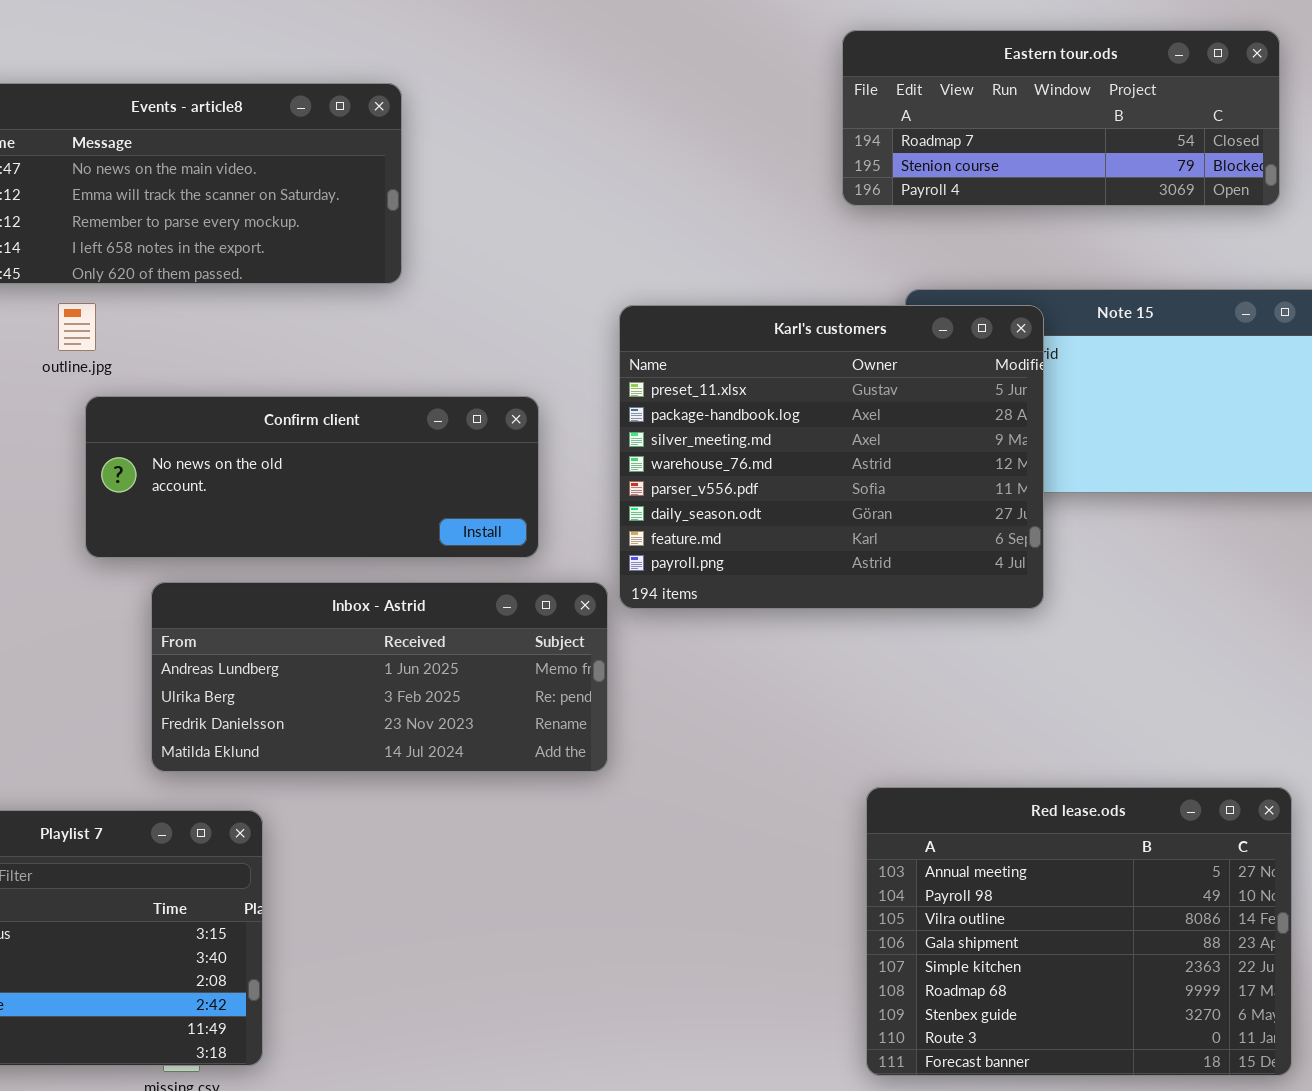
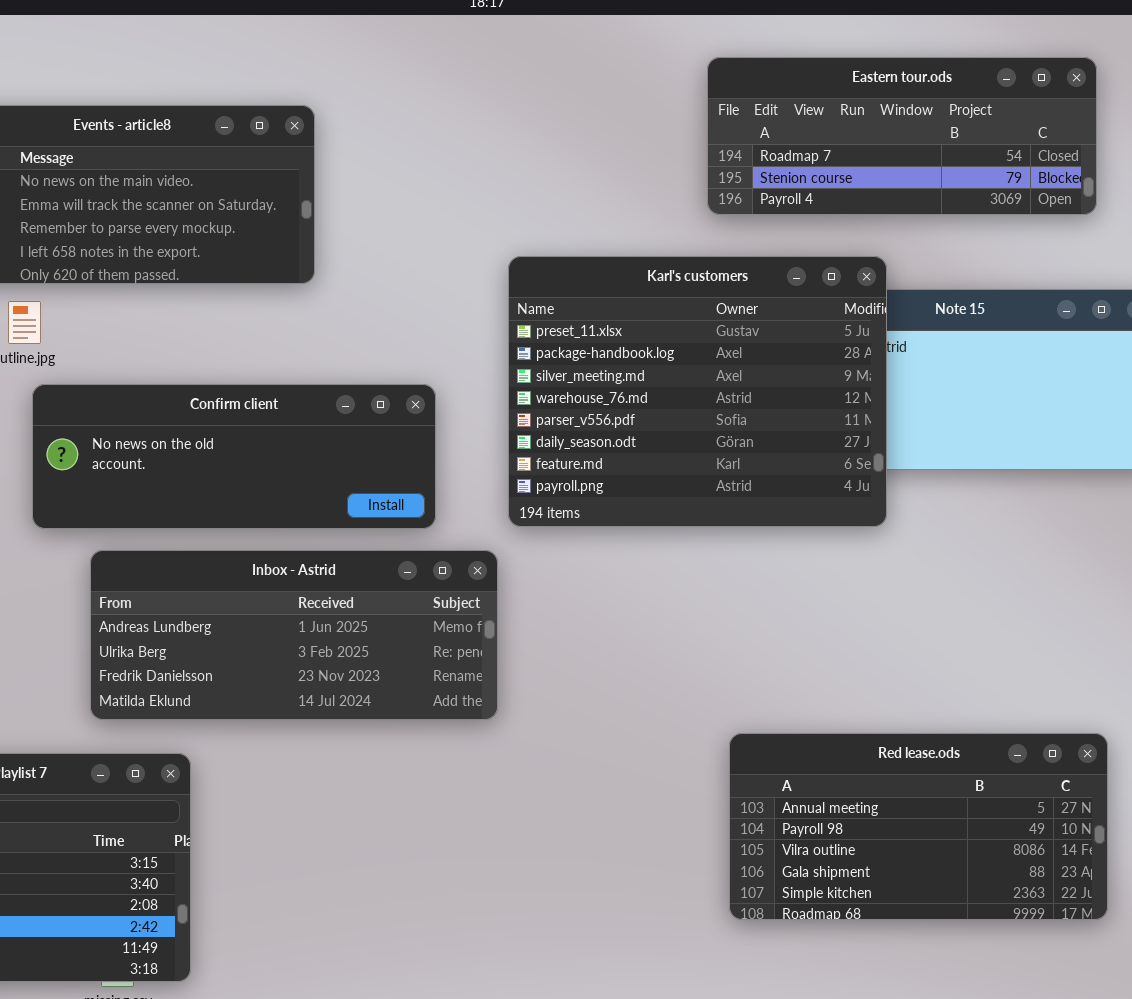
Karl's customers: [619,305,1044,609] -> [508,256,887,527], moved
Red lease.ods: [866,787,1292,1076] -> [729,733,1108,920], resized

